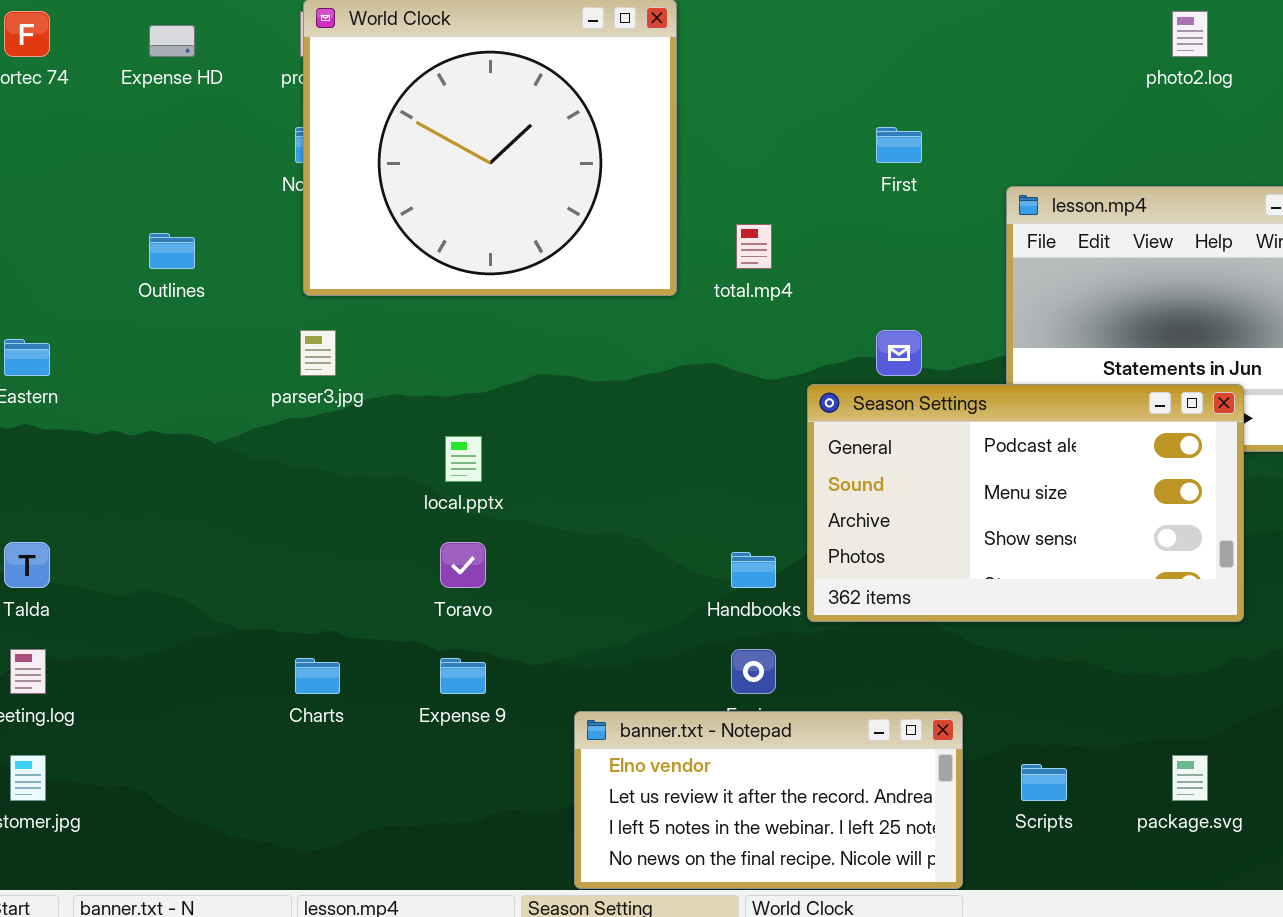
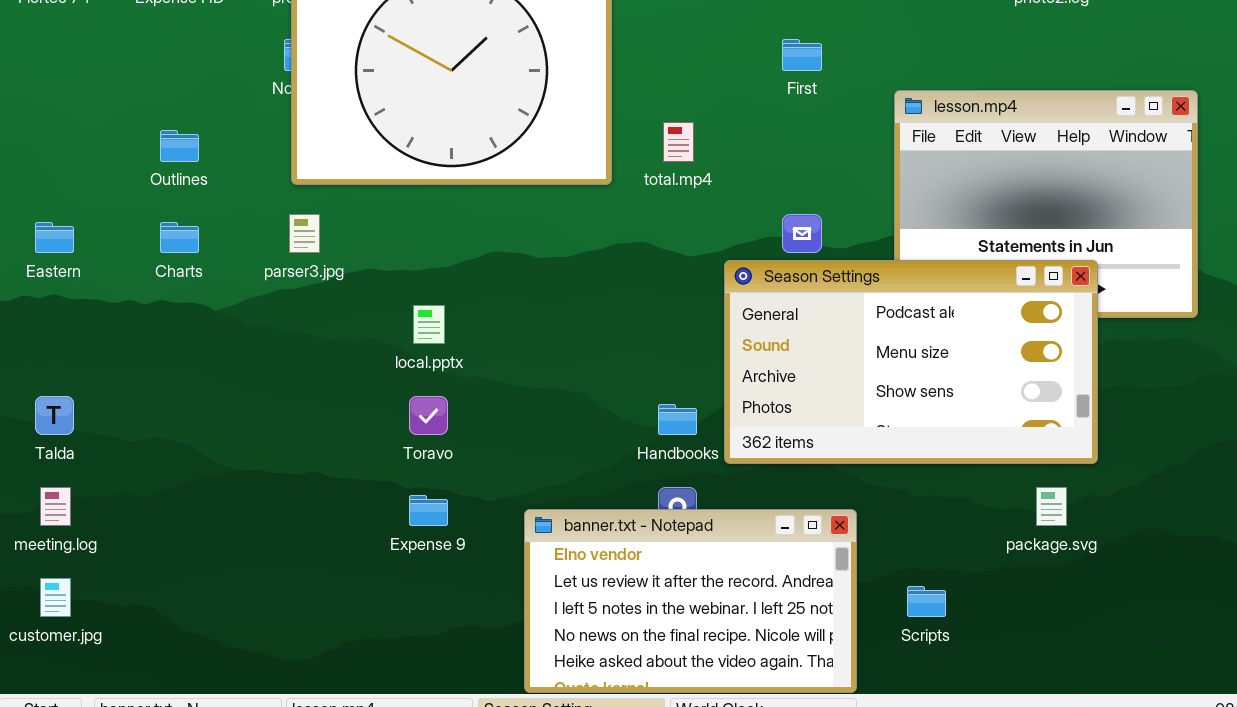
Charts: [295,658,340,694] -> [160,222,199,253], moved
banner.txt - Notepad: [574,711,963,889] -> [524,509,857,693], resized
package.svg: [1172,755,1208,801] -> [1036,487,1067,526], moved

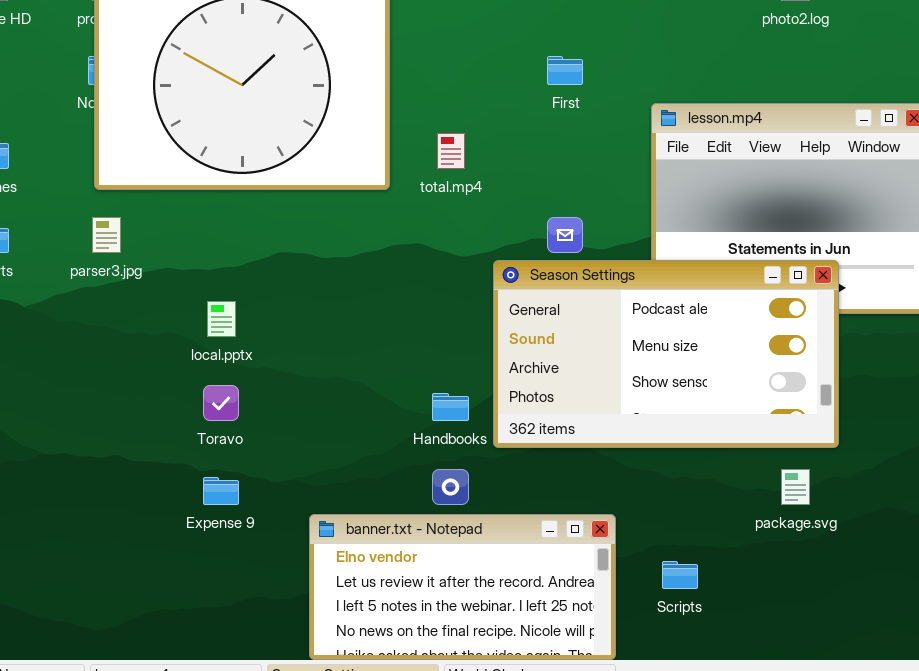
banner.txt - Notepad: [524,509,857,693] -> [309,514,616,660], resized

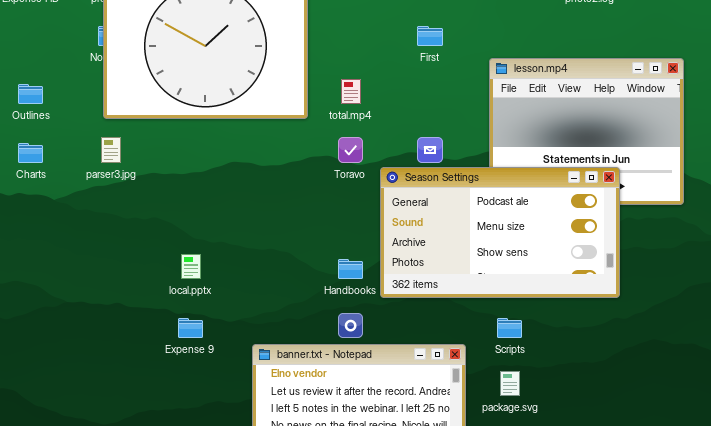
local.pptx: [207,301,236,337] -> [181,254,201,279], moved
Toravo: [203,385,239,421] -> [338,137,363,163], moved
package.svg: [781,469,810,505] -> [500,371,520,396], moved
Scripts: [662,561,698,589] -> [497,318,522,338], moved

